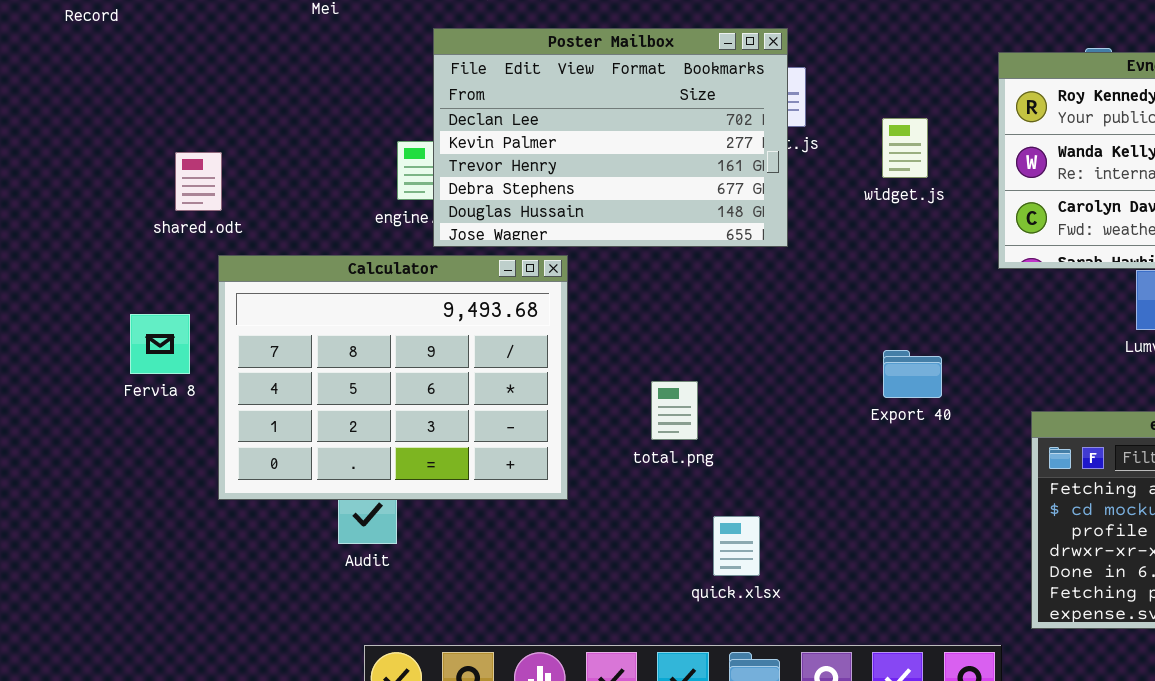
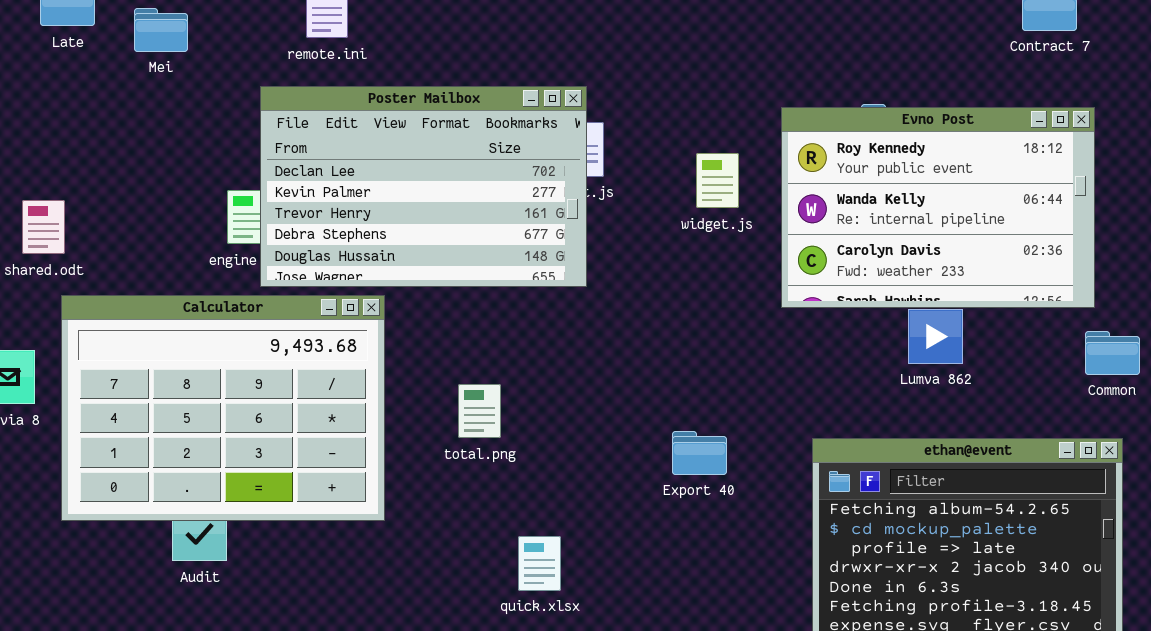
widget.js: [882,118,928,178] -> [696,153,739,208], moved
Export 40: [883,350,942,398] -> [672,431,727,475], moved
total.png: [651,381,698,440] -> [458,384,501,438], moved

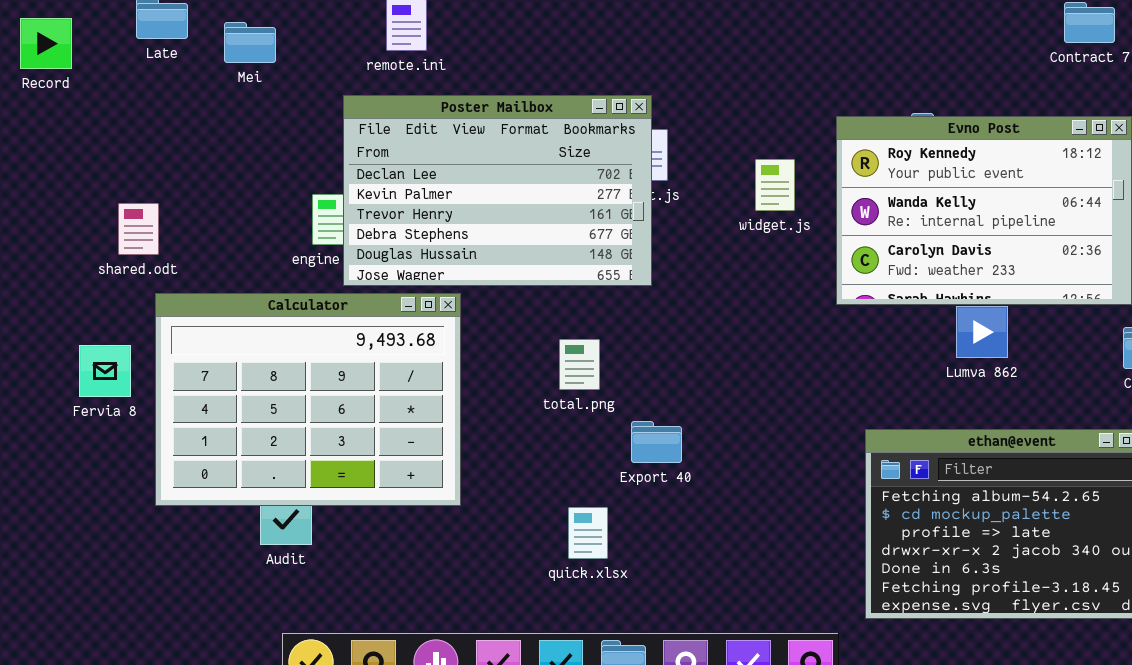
total.png: [458,384,501,438] -> [559,339,600,390], moved
Export 40: [672,431,727,475] -> [631,421,682,463], moved
quick.xlsx: [518,536,561,591] -> [568,507,608,559], moved

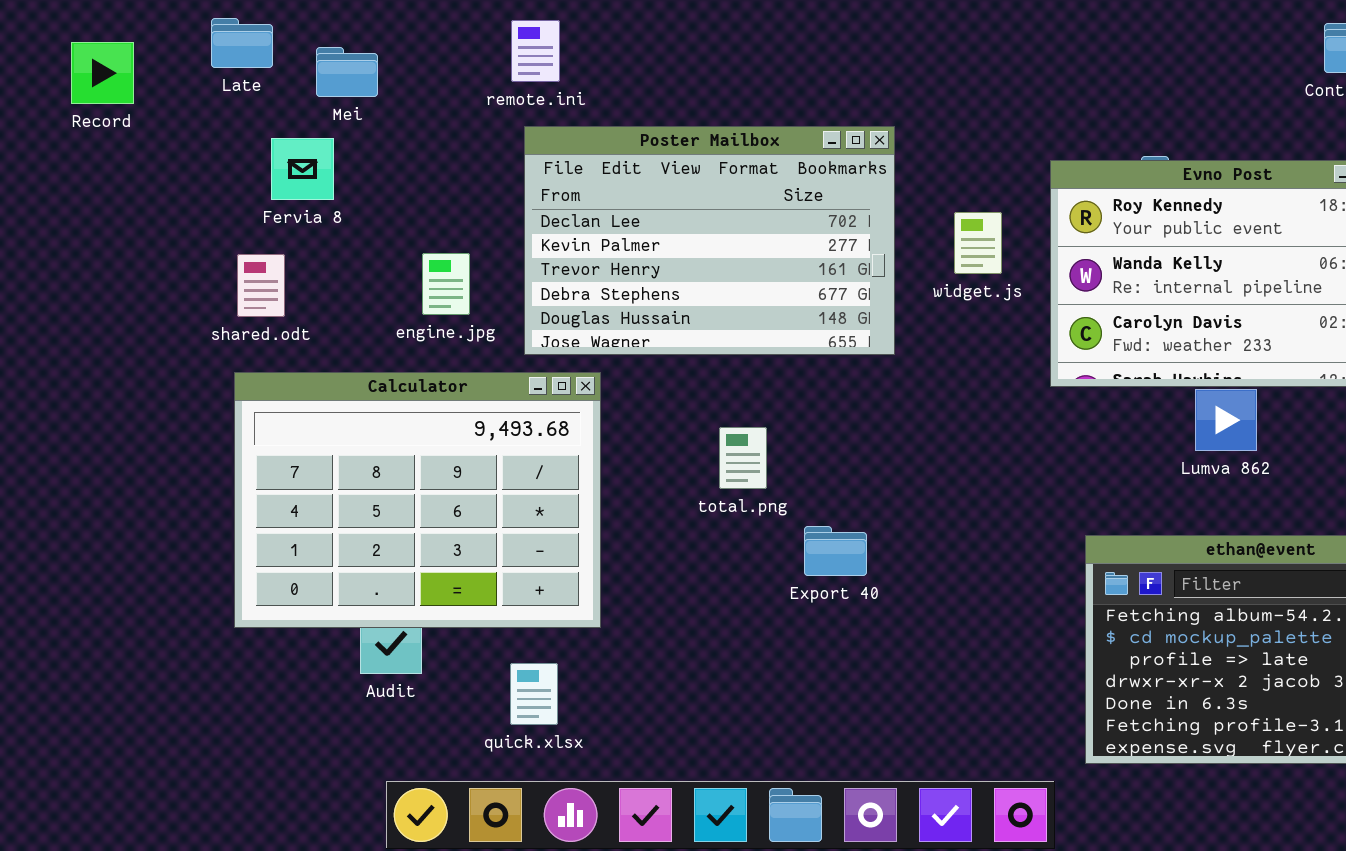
Poster Mailbox: [343,95,652,286] -> [524,126,895,355], moved
shared.odt: [118,203,159,255] -> [237,254,285,317], moved
Fervia 8: [79,345,131,397] -> [271,138,334,200], moved
quick.xlsx: [568,507,608,559] -> [510,663,558,725], moved

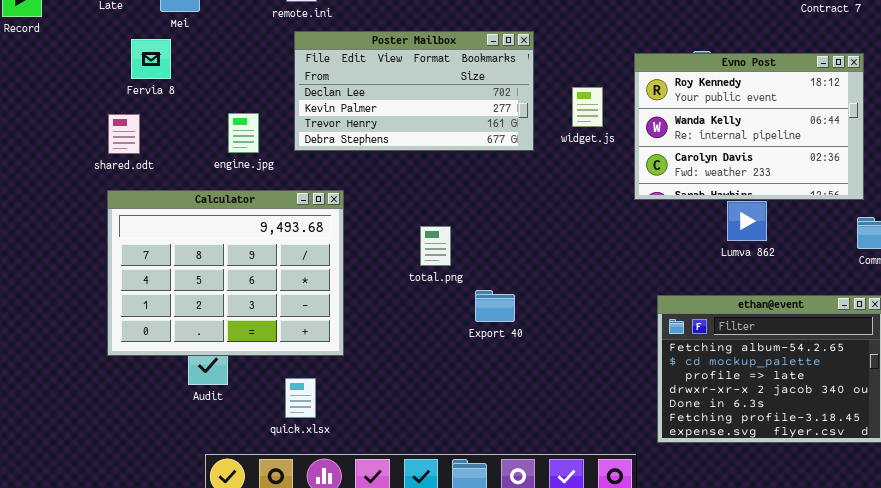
Poster Mailbox: [524,126,895,355] -> [294,31,534,151], resized

